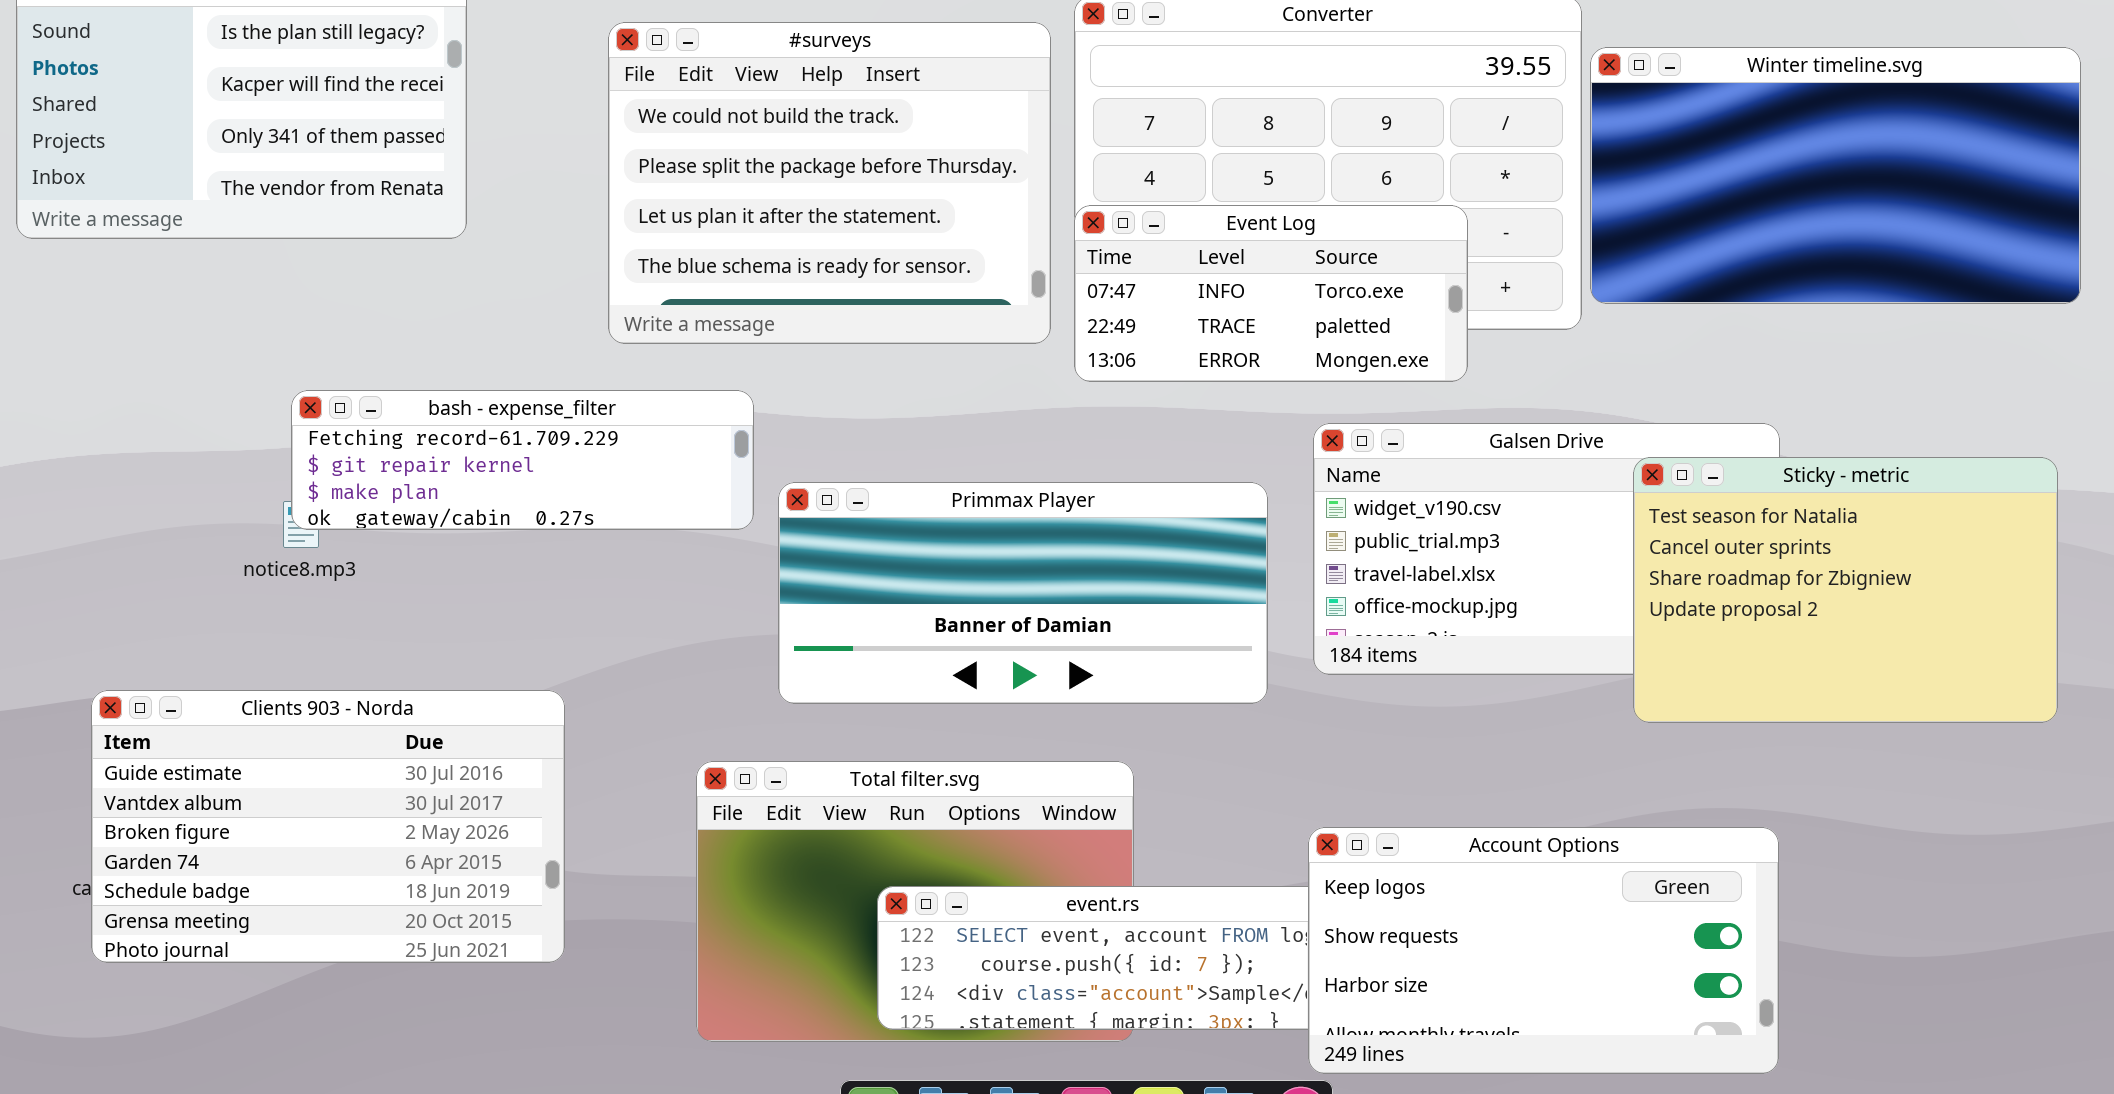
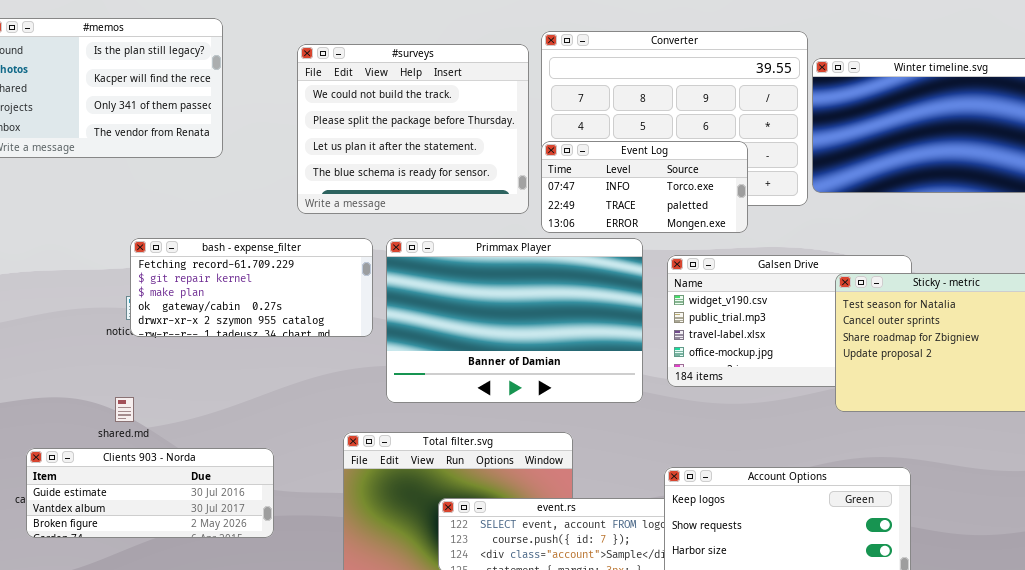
bash - expense_filter: [291,390,754,530] -> [130,238,373,337], resized
Primmax Player: [778,482,1268,704] -> [386,238,643,403], resized
Clients 903 - Norda: [91,690,565,963] -> [26,448,274,538], resized

